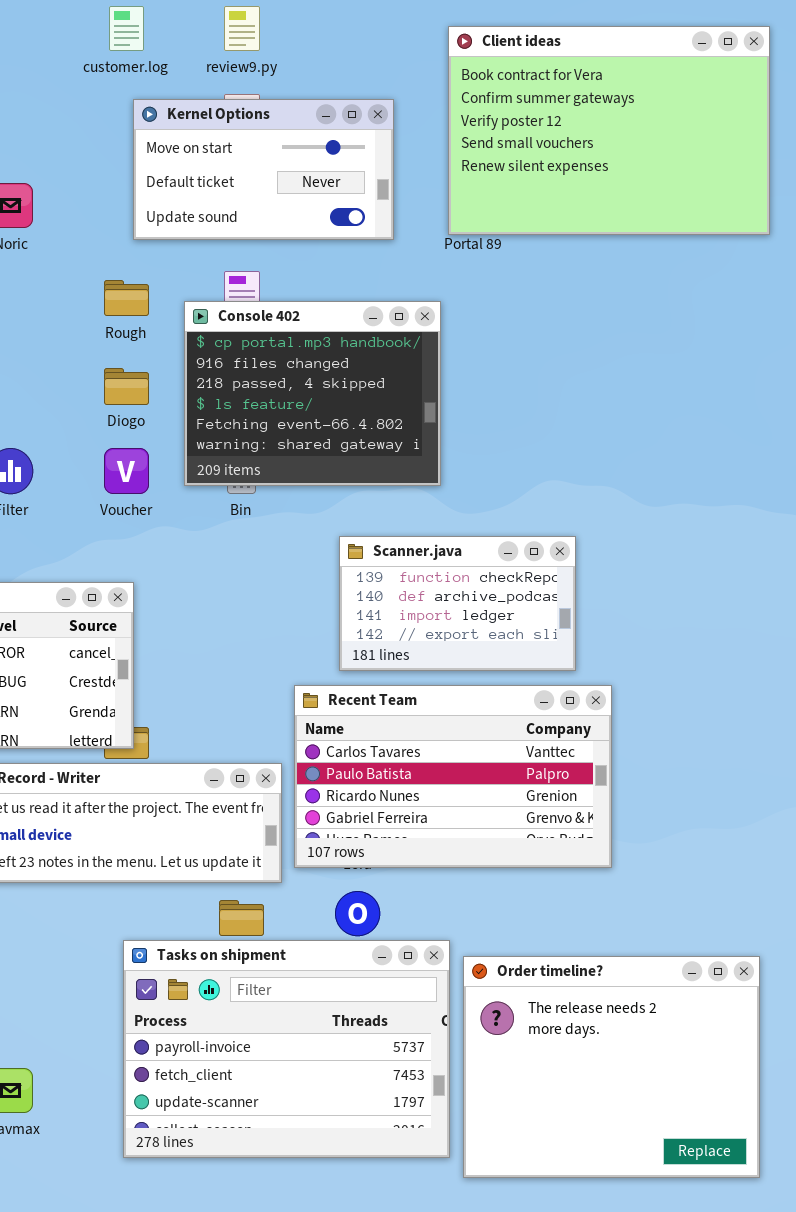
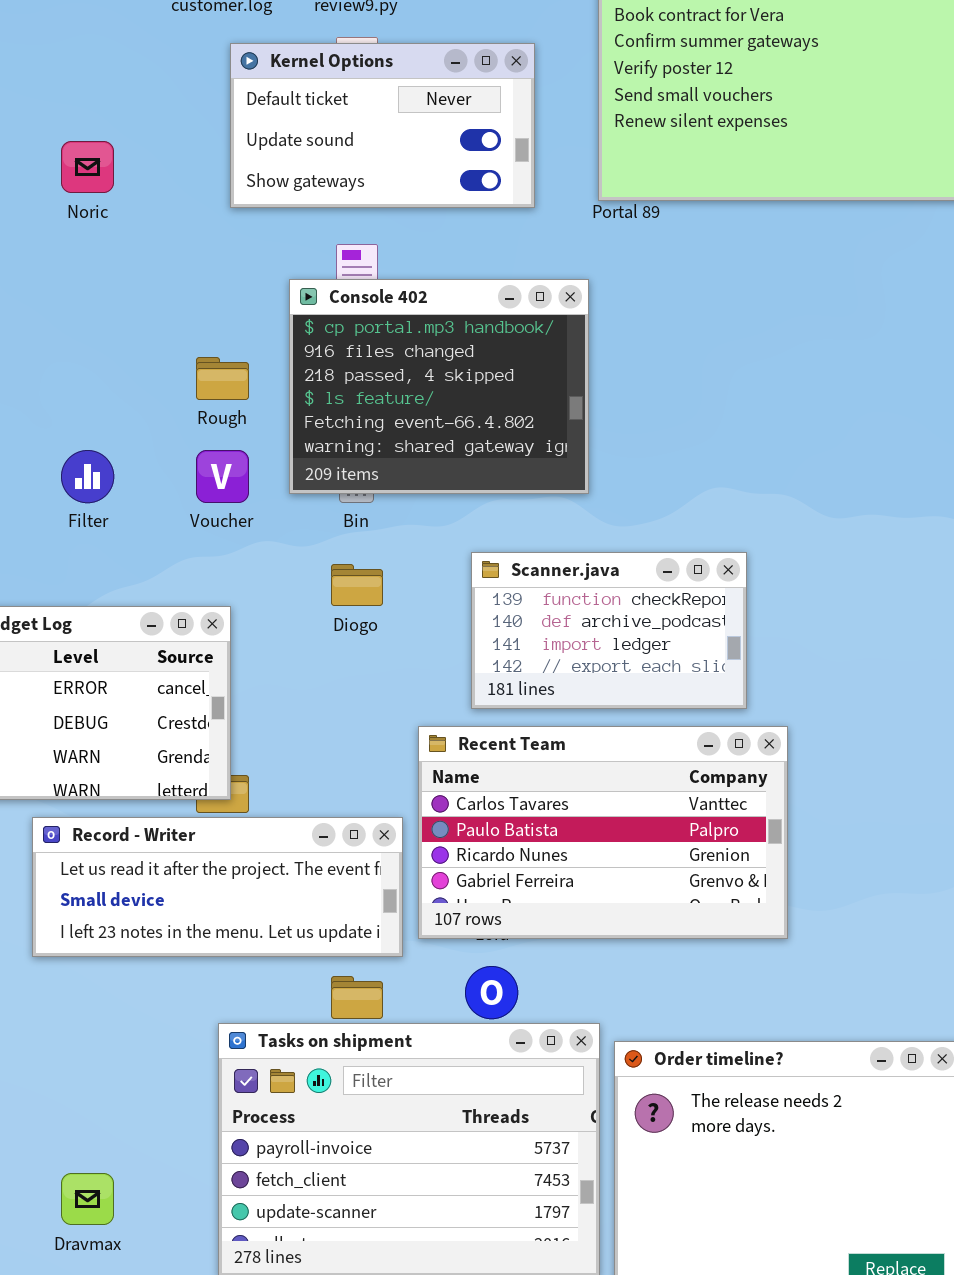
Kernel Options: [133,99,394,240] -> [230,43,535,208], scrolled down 1 row
Rough: [104,280,149,316] -> [196,357,249,400], moved
Diogo: [104,368,149,405] -> [331,564,383,606], moved

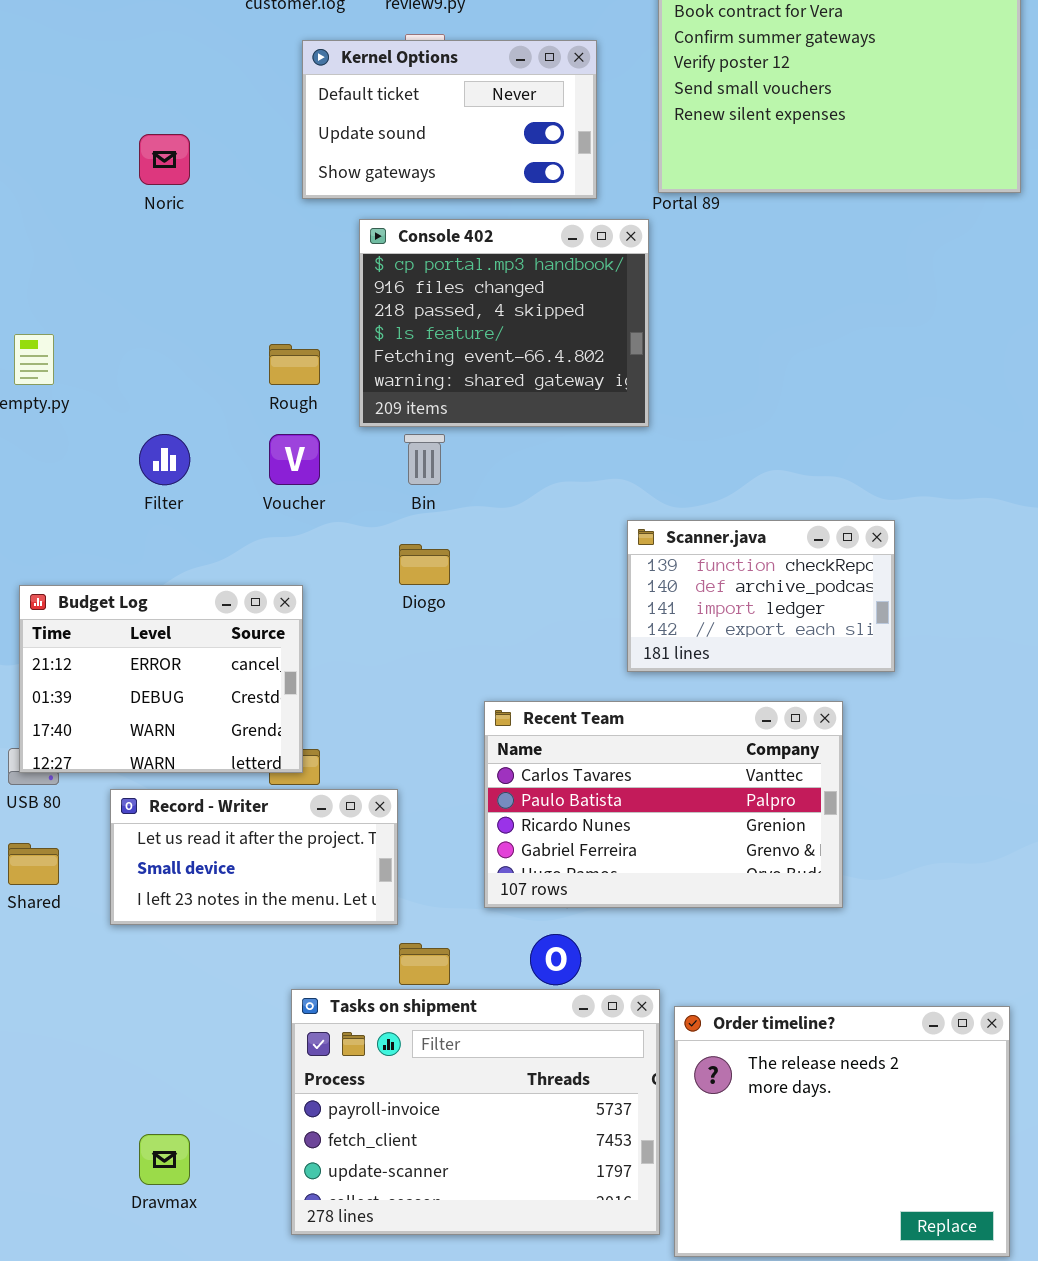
Console 402: [289,279,589,494] -> [359,219,649,427], moved
Scanner.java: [471,552,747,709] -> [627,520,895,672], moved
Record - Writer: [32,817,403,957] -> [110,789,398,925], resized

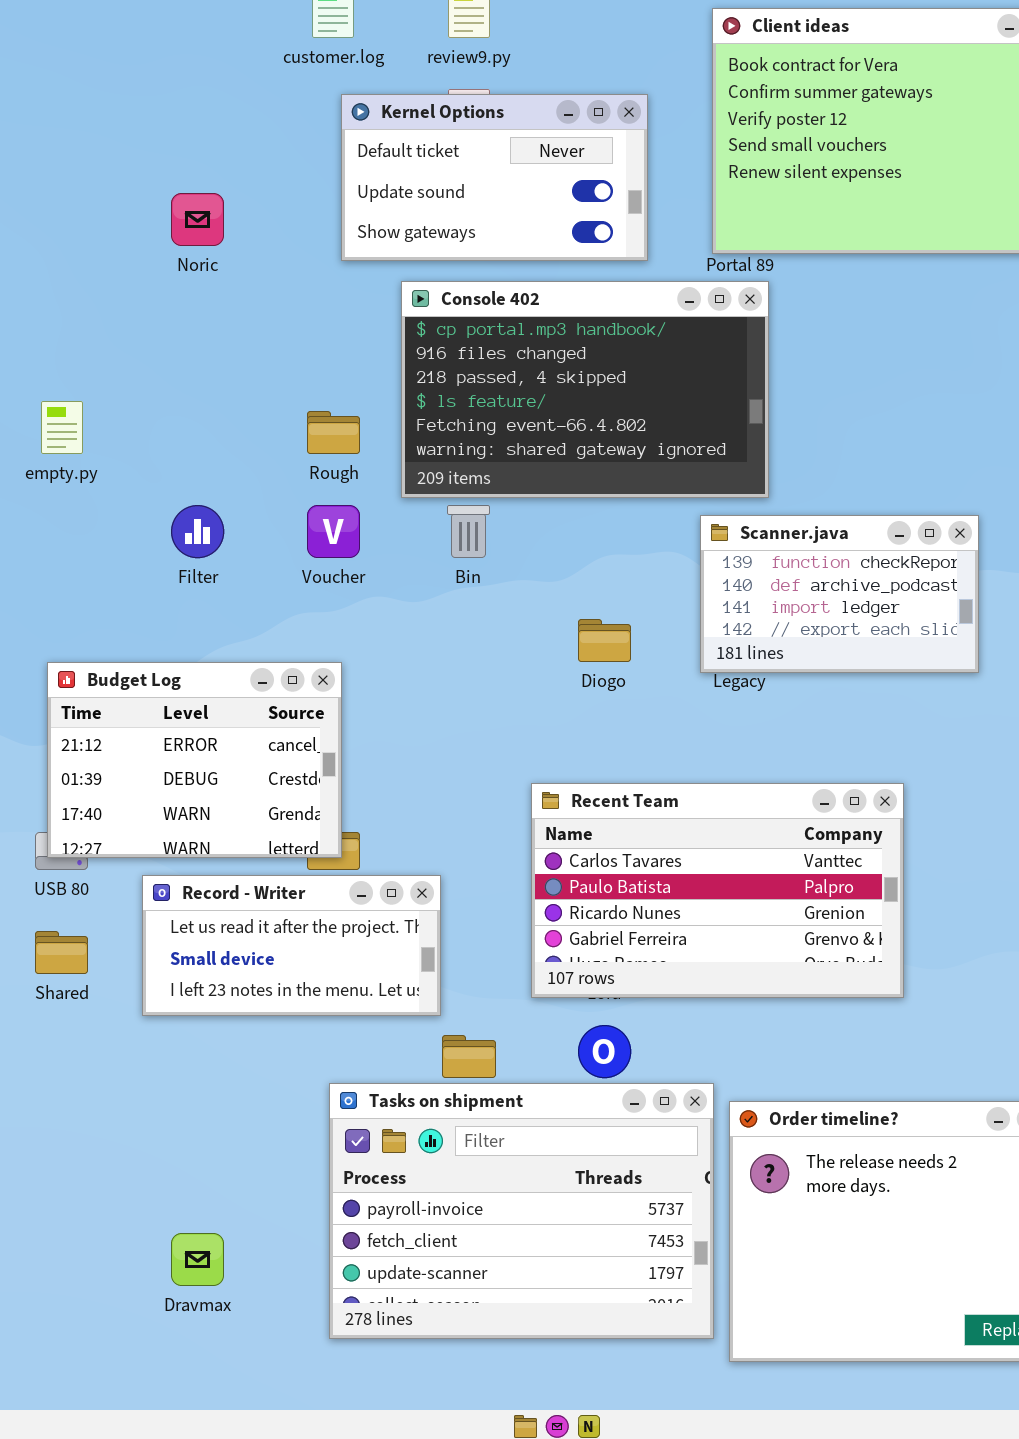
Console 402: [359,219,649,427] -> [401,281,769,498], resized
Scanner.java: [627,520,895,672] -> [700,515,979,673], moved
Diogo: [399,544,450,585] -> [578,619,631,662], moved

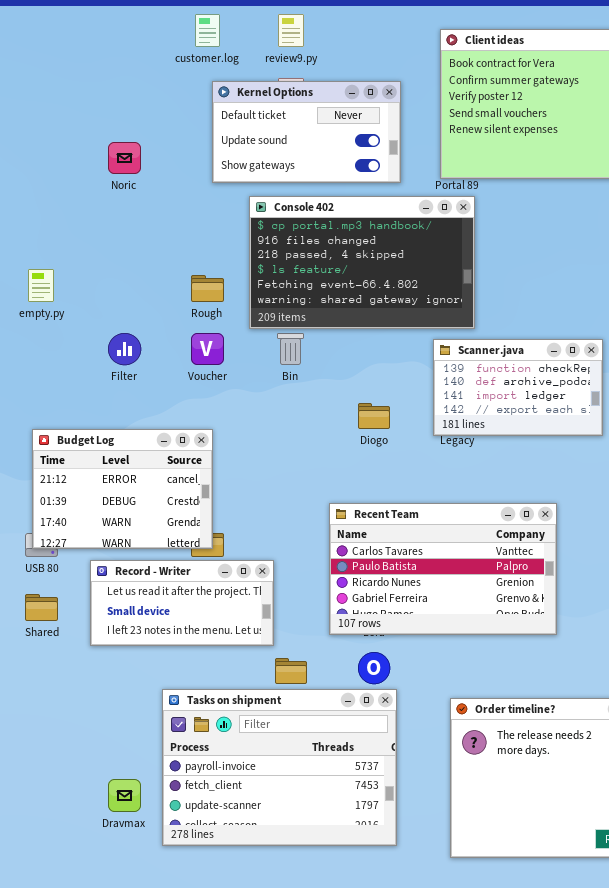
Tasks on shipment: [329,1083,714,1339] -> [162,689,397,846], moved

